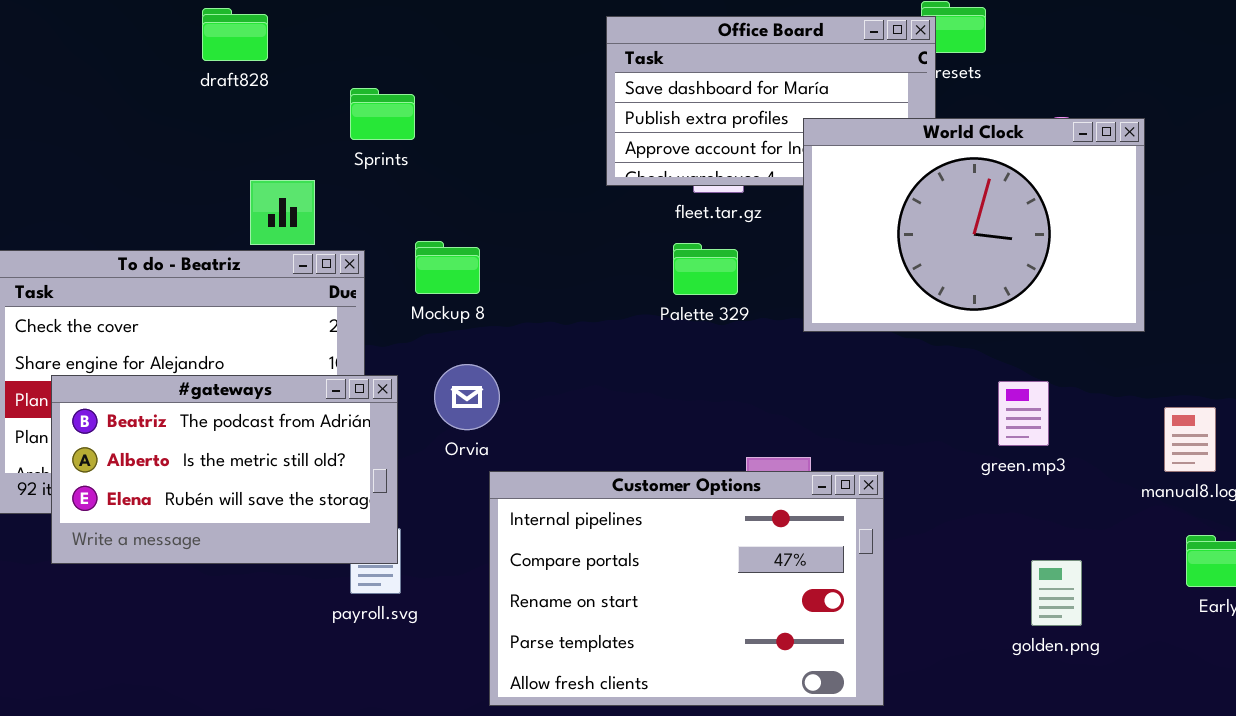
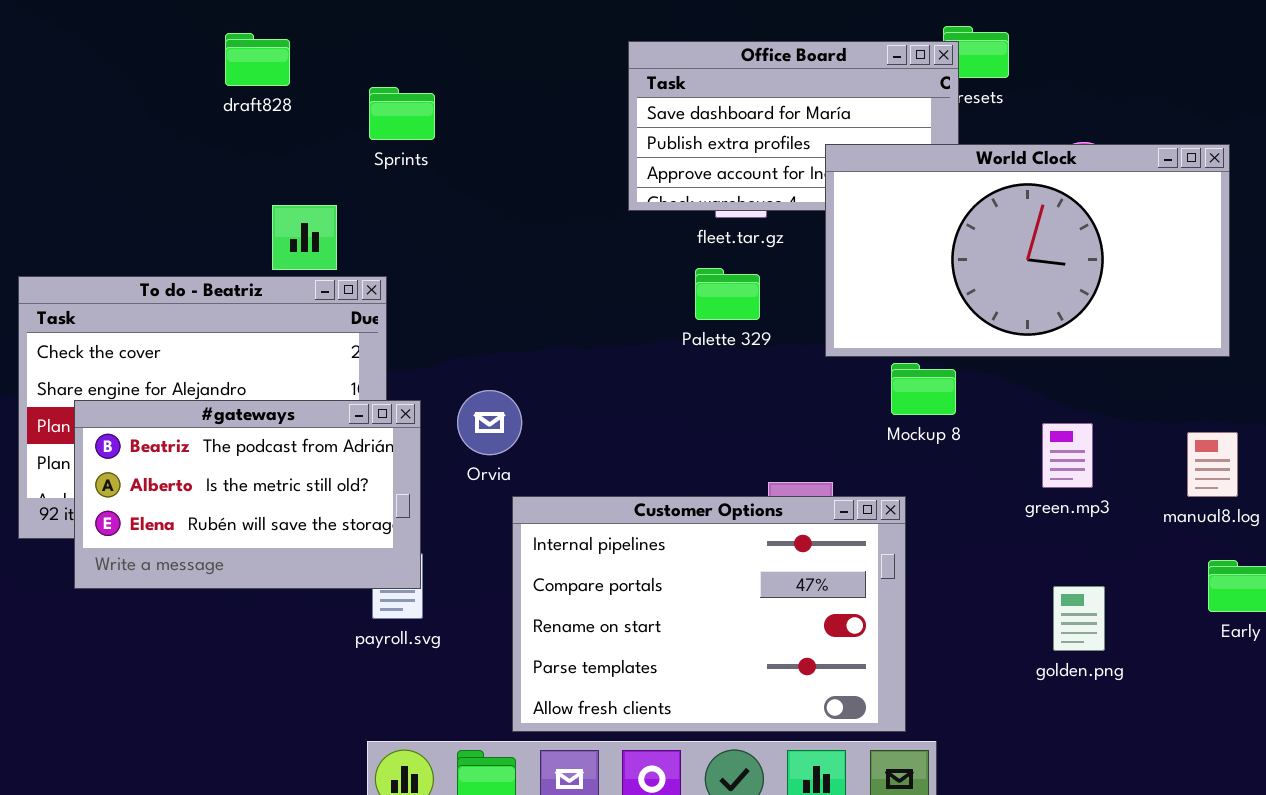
Sprints: [350,88,415,140] -> [369,87,435,140], moved
World Clock: [803,118,1145,332] -> [825,144,1230,357], resized
Mockup 8: [415,241,480,294] -> [891,363,956,415], moved
green.mp3: [998,381,1049,446] -> [1042,423,1093,488], moved

